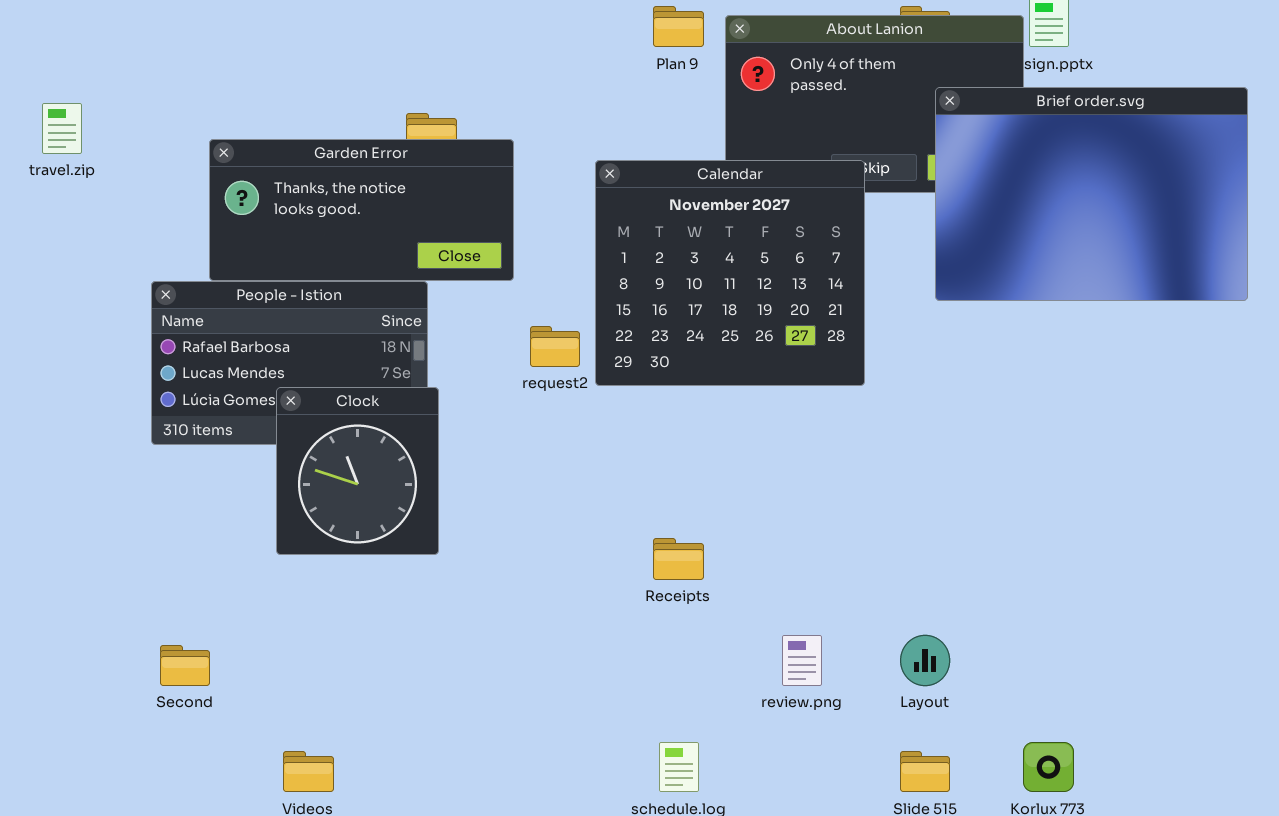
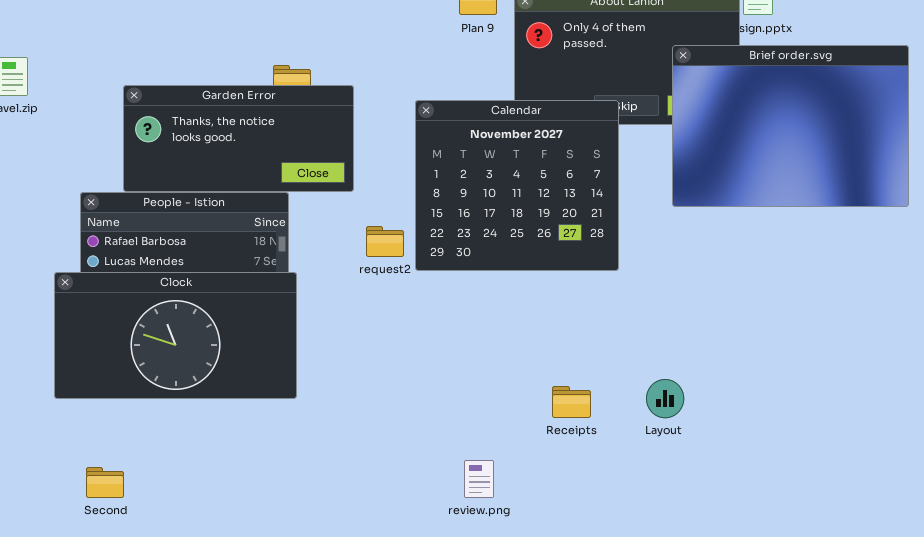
Clock: [276,387,439,555] -> [54,272,297,399], resized
Receipts: [653,538,704,580] -> [552,386,591,418], moved
review.png: [782,635,822,686] -> [464,460,494,498], moved
Layout: [900,635,950,686] -> [646,379,684,418], moved

